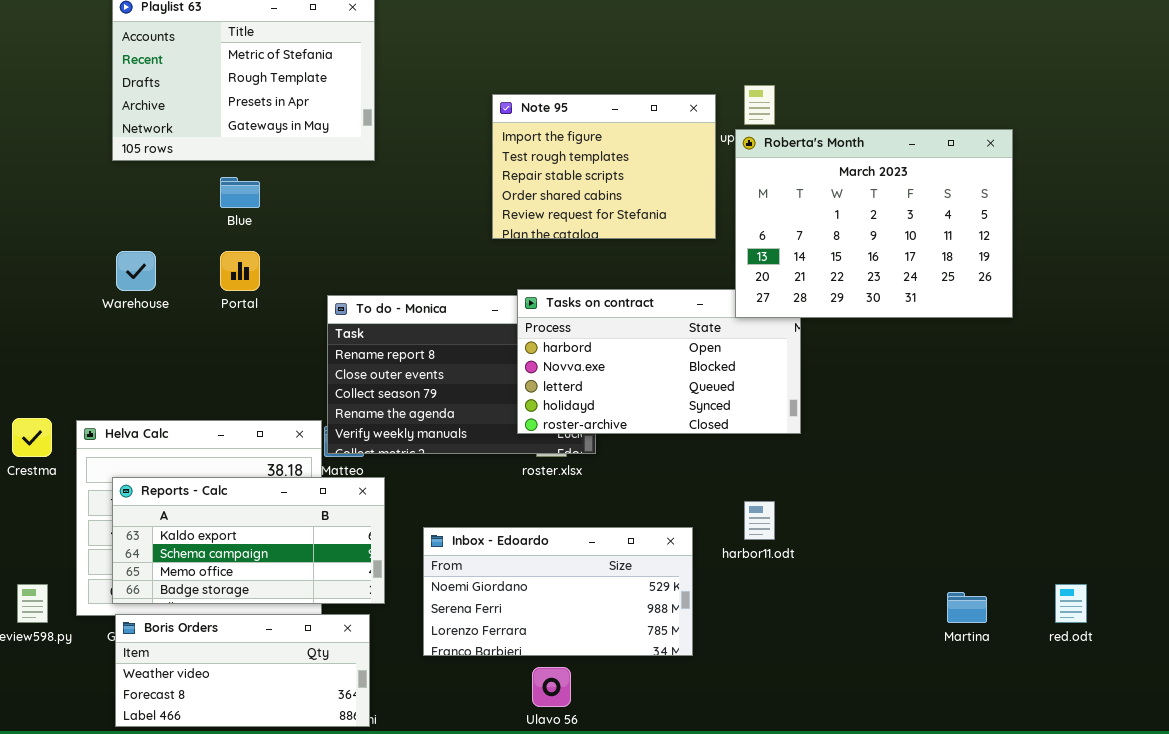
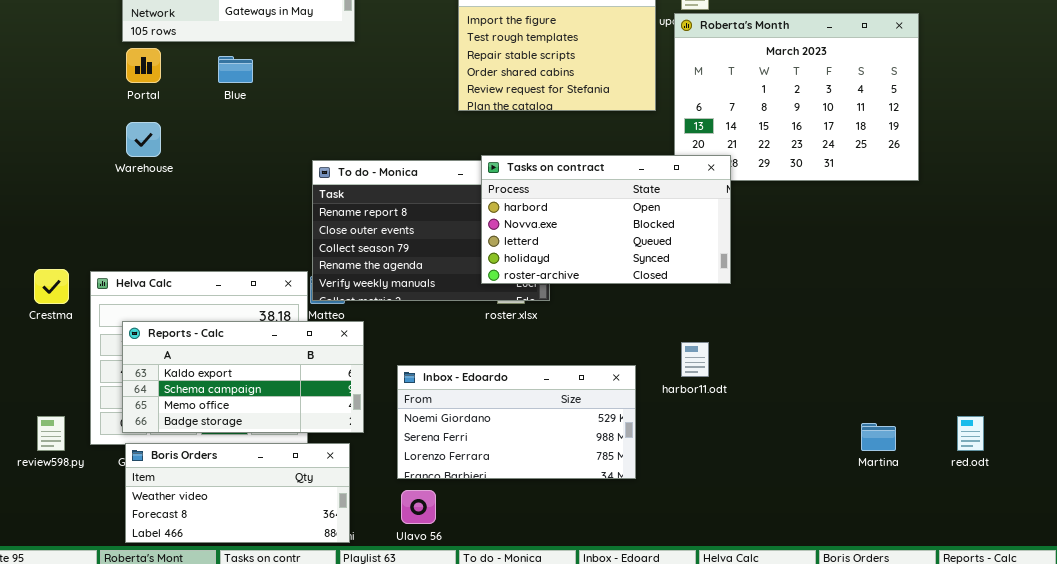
Portal: [220,251,260,291] -> [126,48,161,83], moved
Tasks on contract: [517,289,801,434] -> [481,155,731,284], raised
Ulavo 56: [532,667,571,707] -> [401,490,436,524], moved

